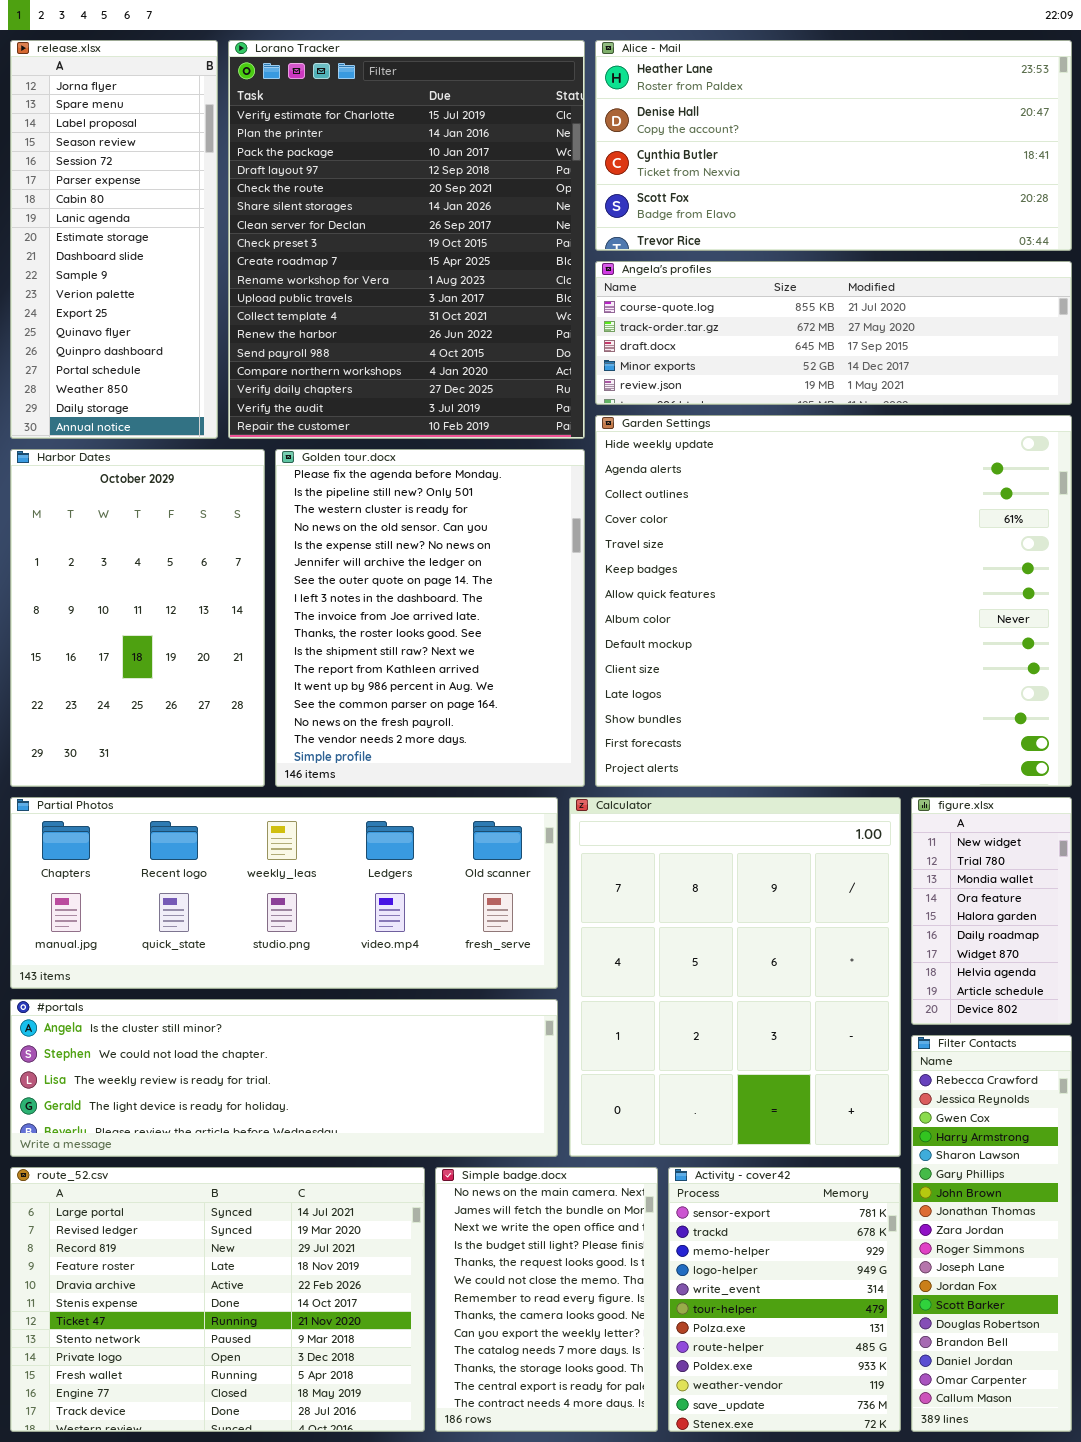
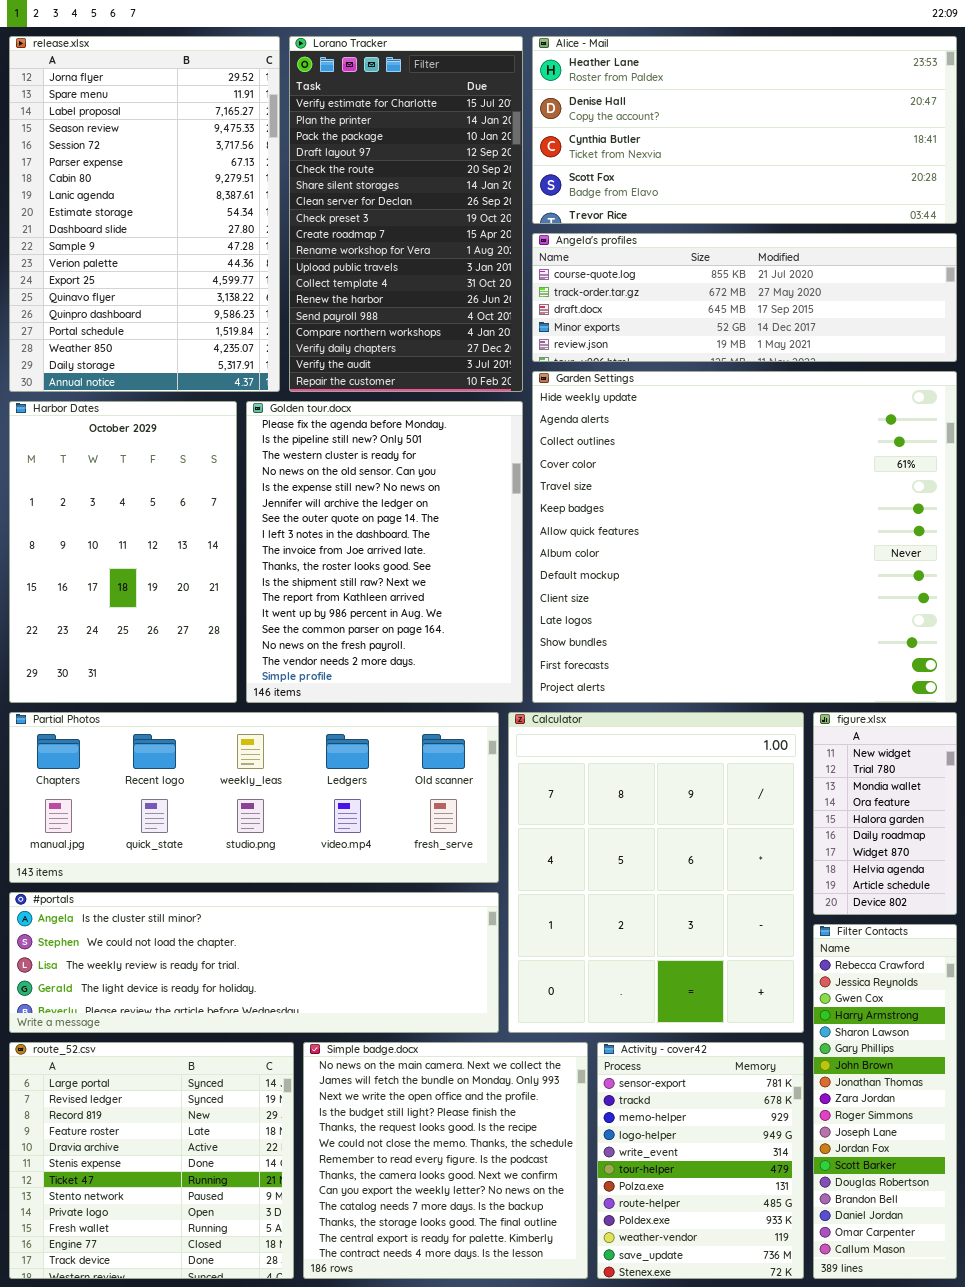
release.xlsx: [10,40,218,439] -> [9,36,280,392], resized
Lorano Tracker: [228,40,585,439] -> [289,36,523,392], resized
route_52.csv: [10,1167,425,1432] -> [9,1042,294,1279], resized
Simple badge.docx: [435,1167,658,1432] -> [303,1042,588,1279], resized

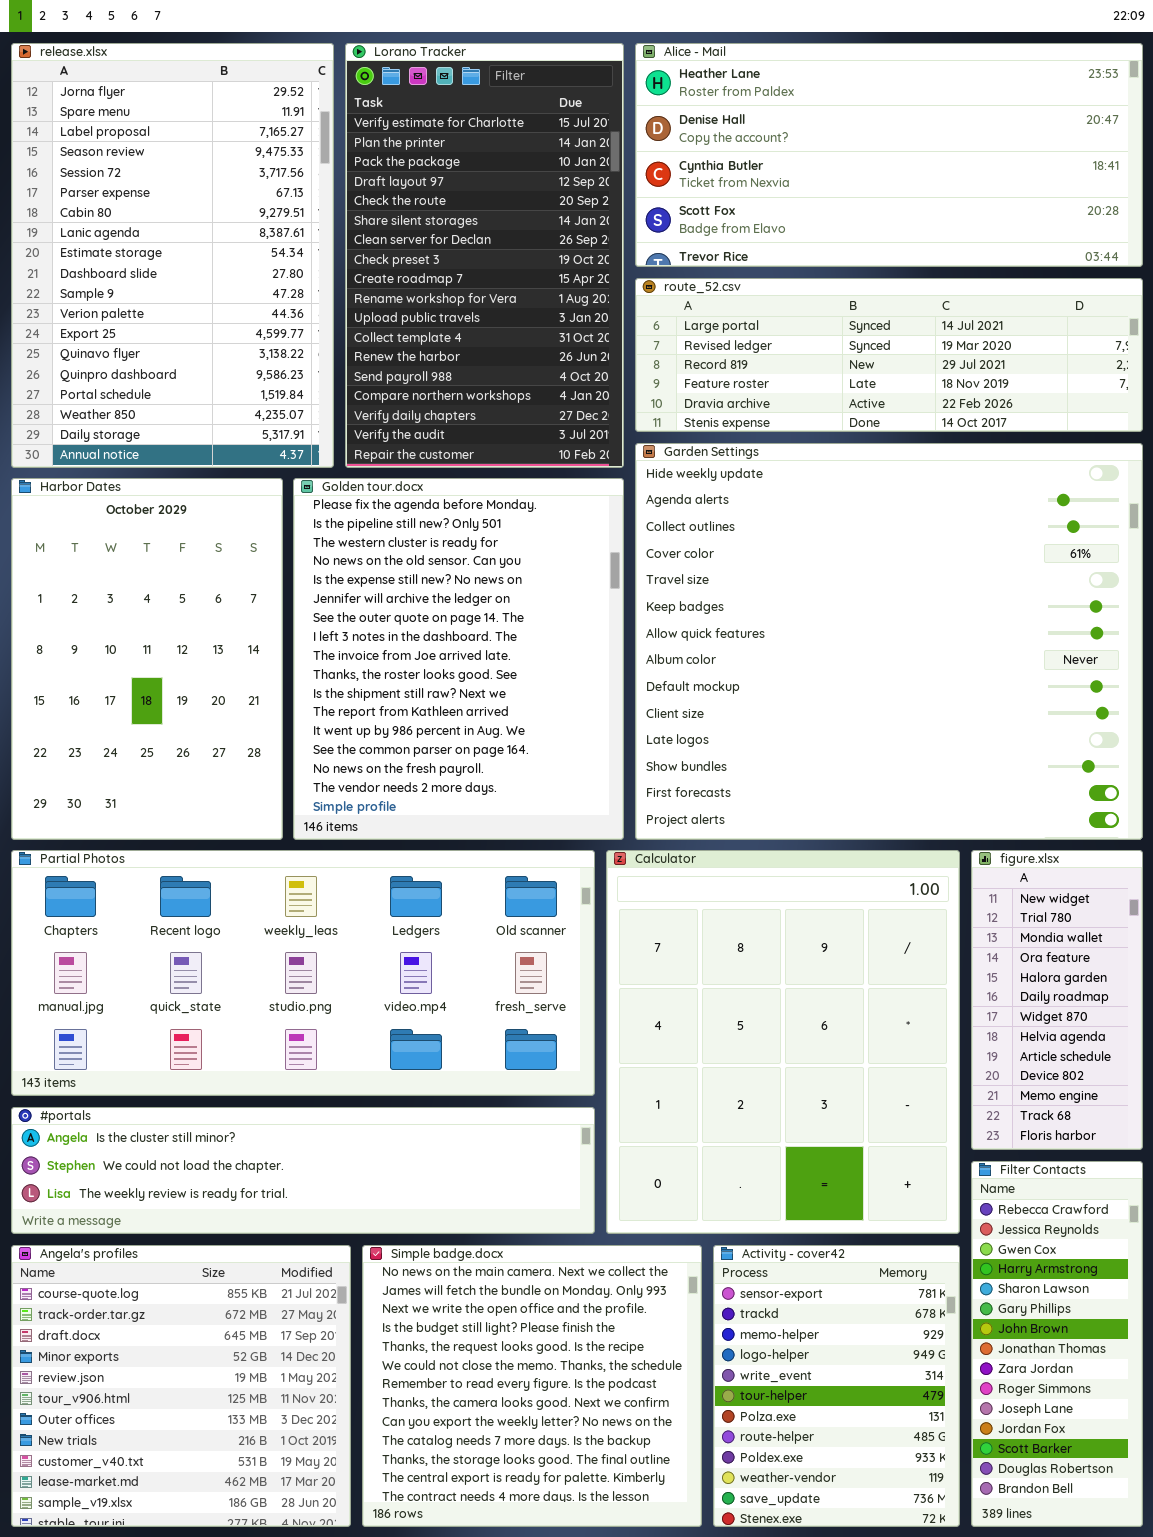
Angela's profiles: [532,233,957,362] -> [11,1245,351,1527], moved, resized
Partial Photos: [9,712,499,883] -> [11,850,595,1096], resized
figure.xlsx: [813,712,957,915] -> [971,850,1143,1150], resized
#portals: [9,892,499,1033] -> [11,1107,595,1234], resized
Filter Contacts: [813,924,957,1279] -> [971,1161,1143,1527], resized
route_52.csv: [9,1042,294,1279] -> [635,278,1143,432], moved, resized

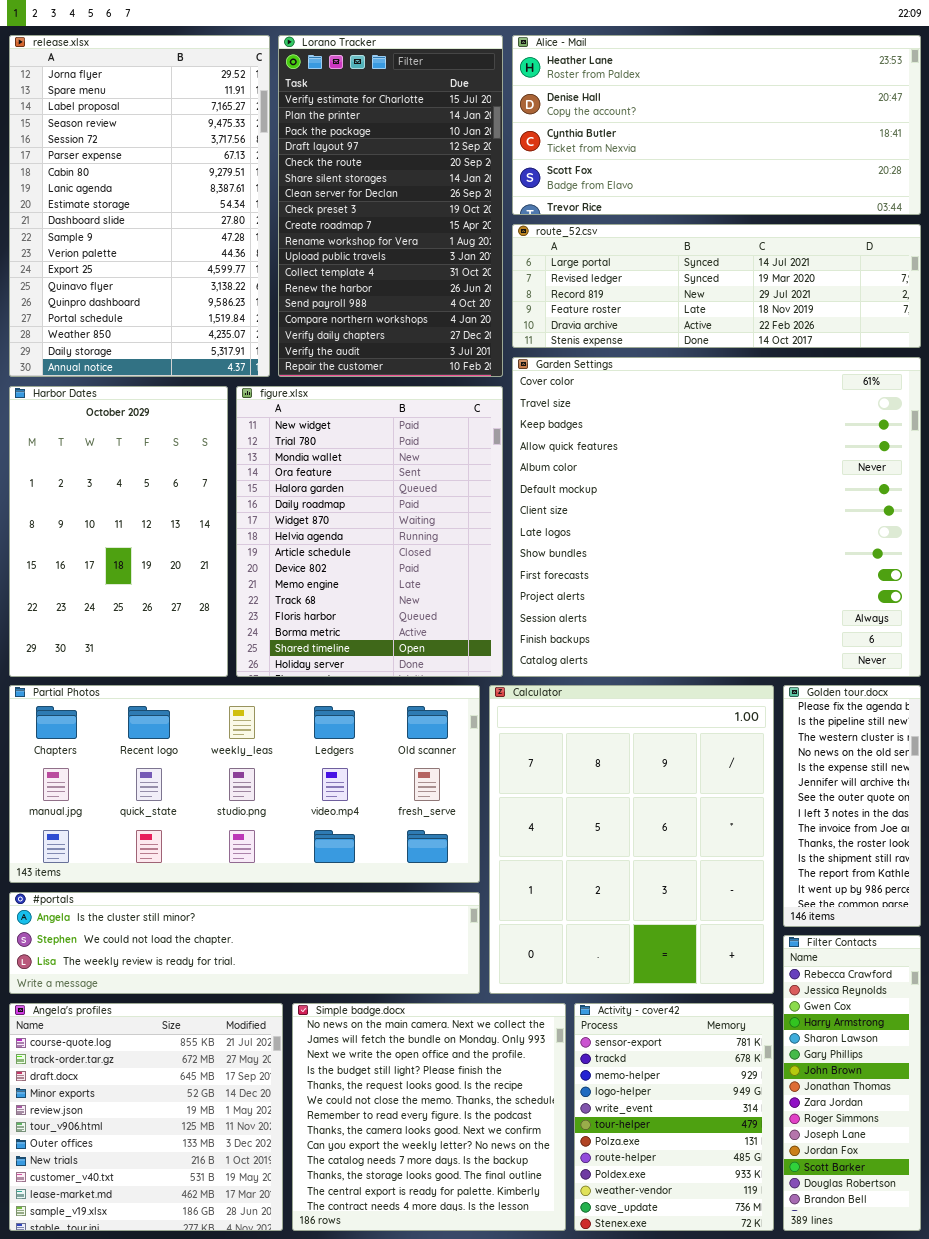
Garden Settings: [635,443,1143,840] -> [512,357,921,677], scrolled down 3 rows
Golden tour.docx: [293,478,624,840] -> [783,685,921,927], moved, resized
figure.xlsx: [971,850,1143,1150] -> [236,386,503,677], moved, resized

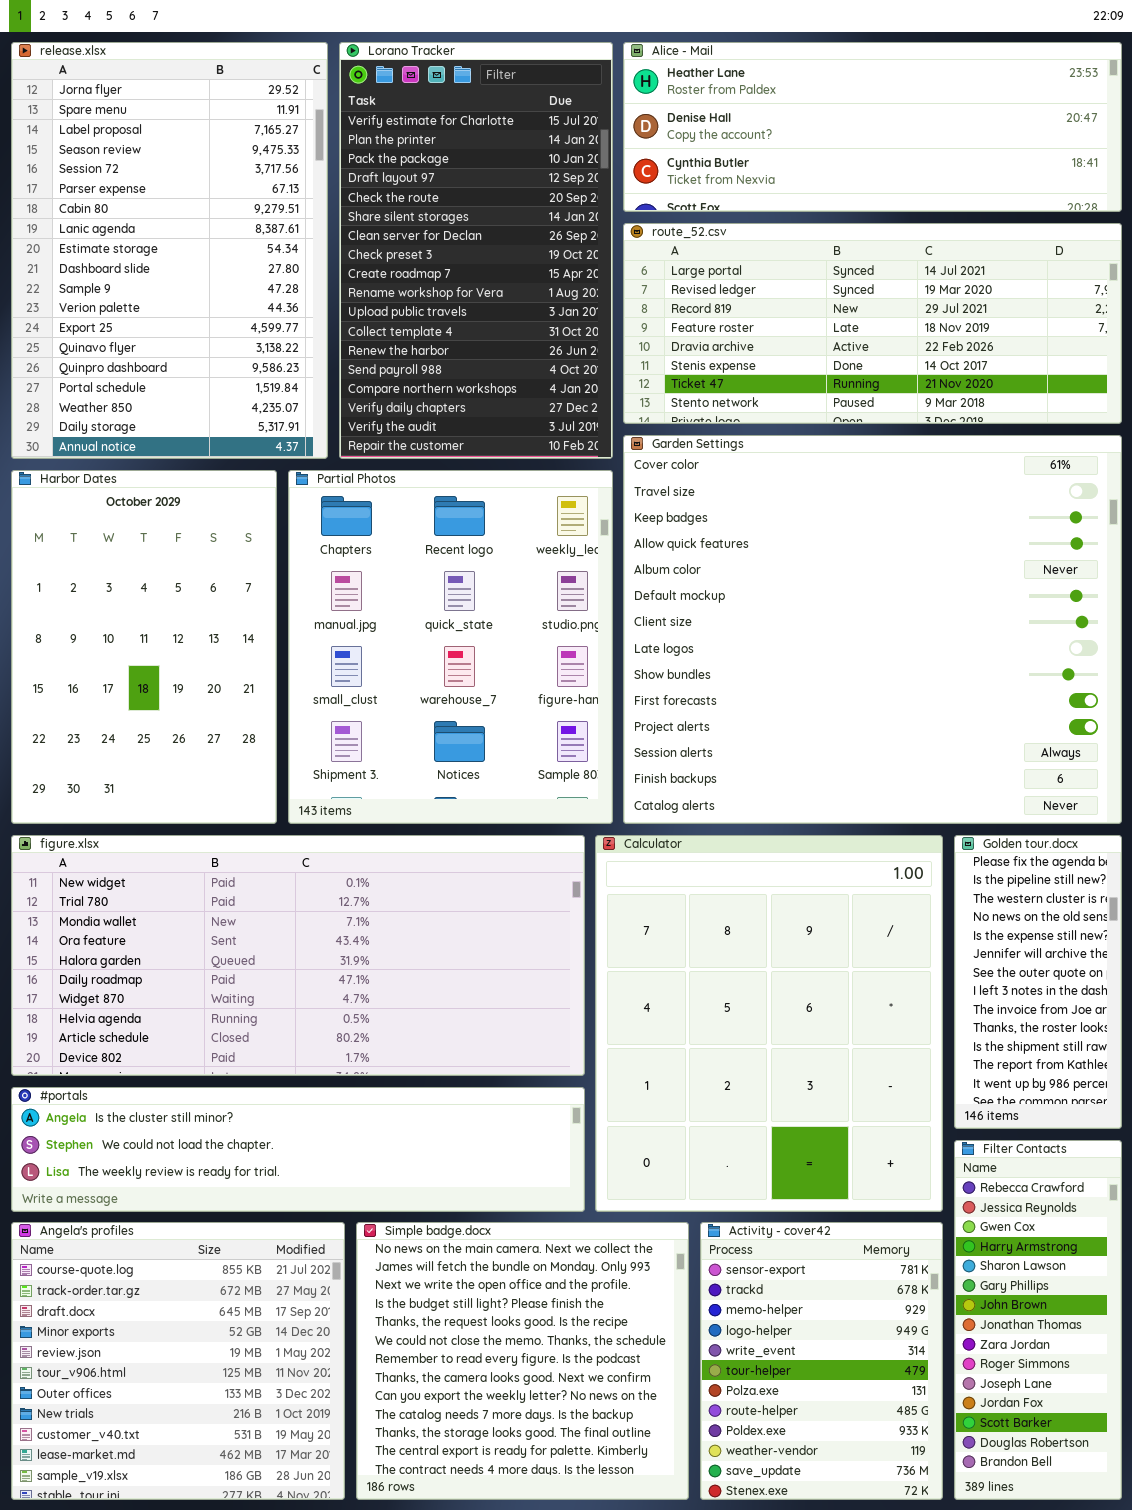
Alice - Mail: [512,35,921,215] -> [623,42,1122,212], resized
route_52.csv: [512,224,921,348] -> [623,223,1122,424], resized
figure.xlsx: [236,386,503,677] -> [11,835,585,1076], moved, resized
Partial Photos: [9,685,480,883] -> [288,470,613,824], moved, resized

